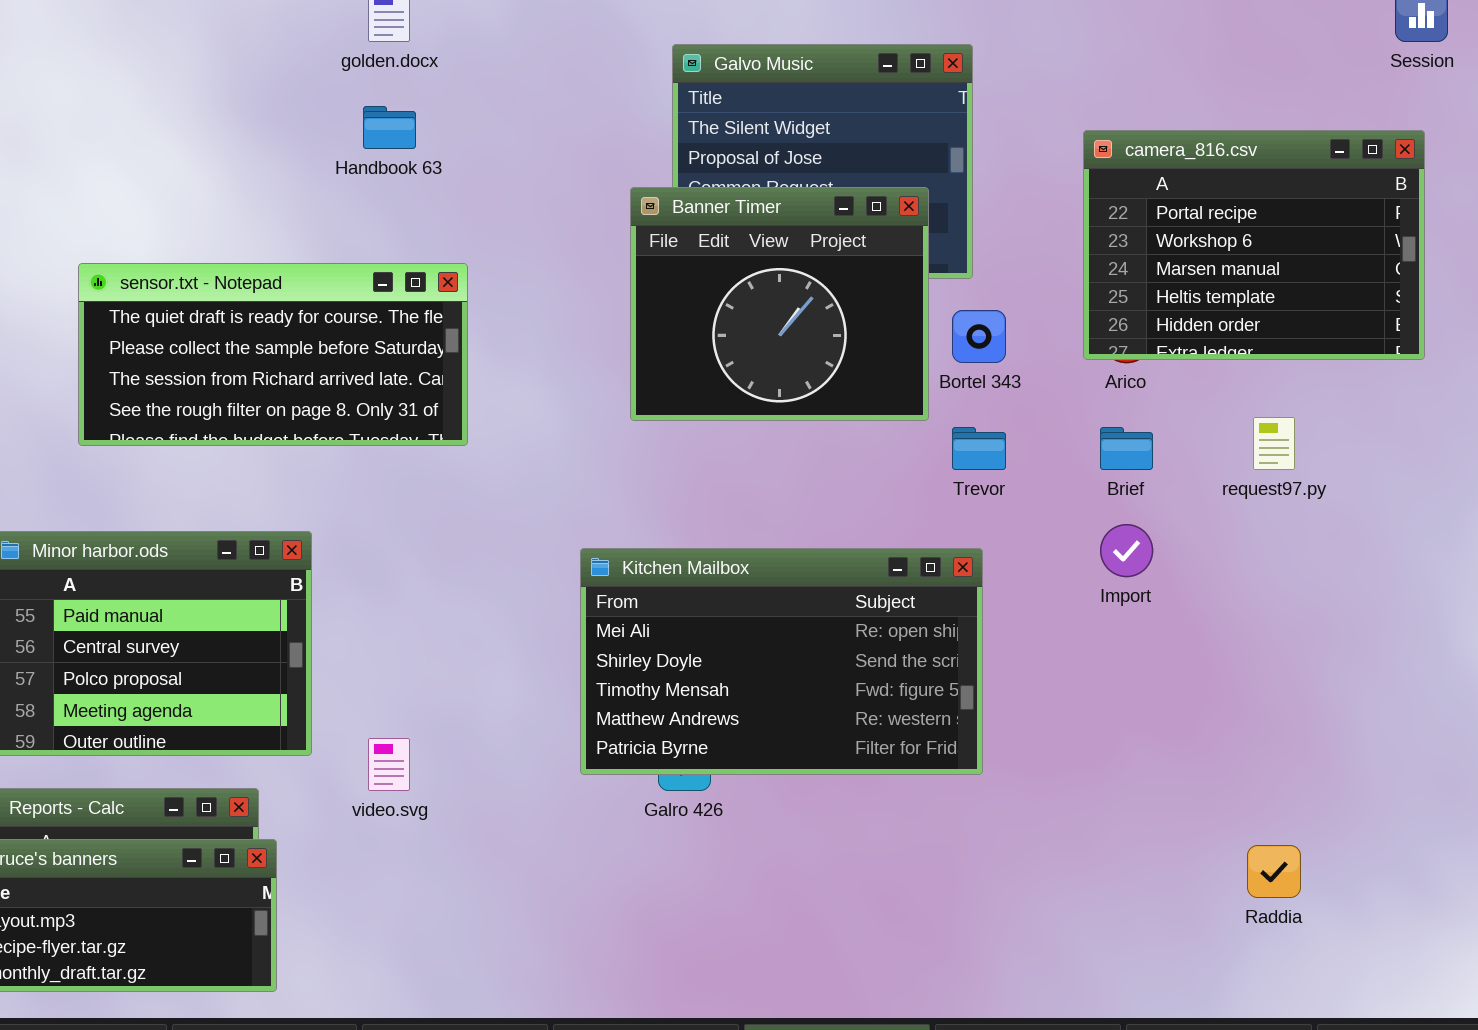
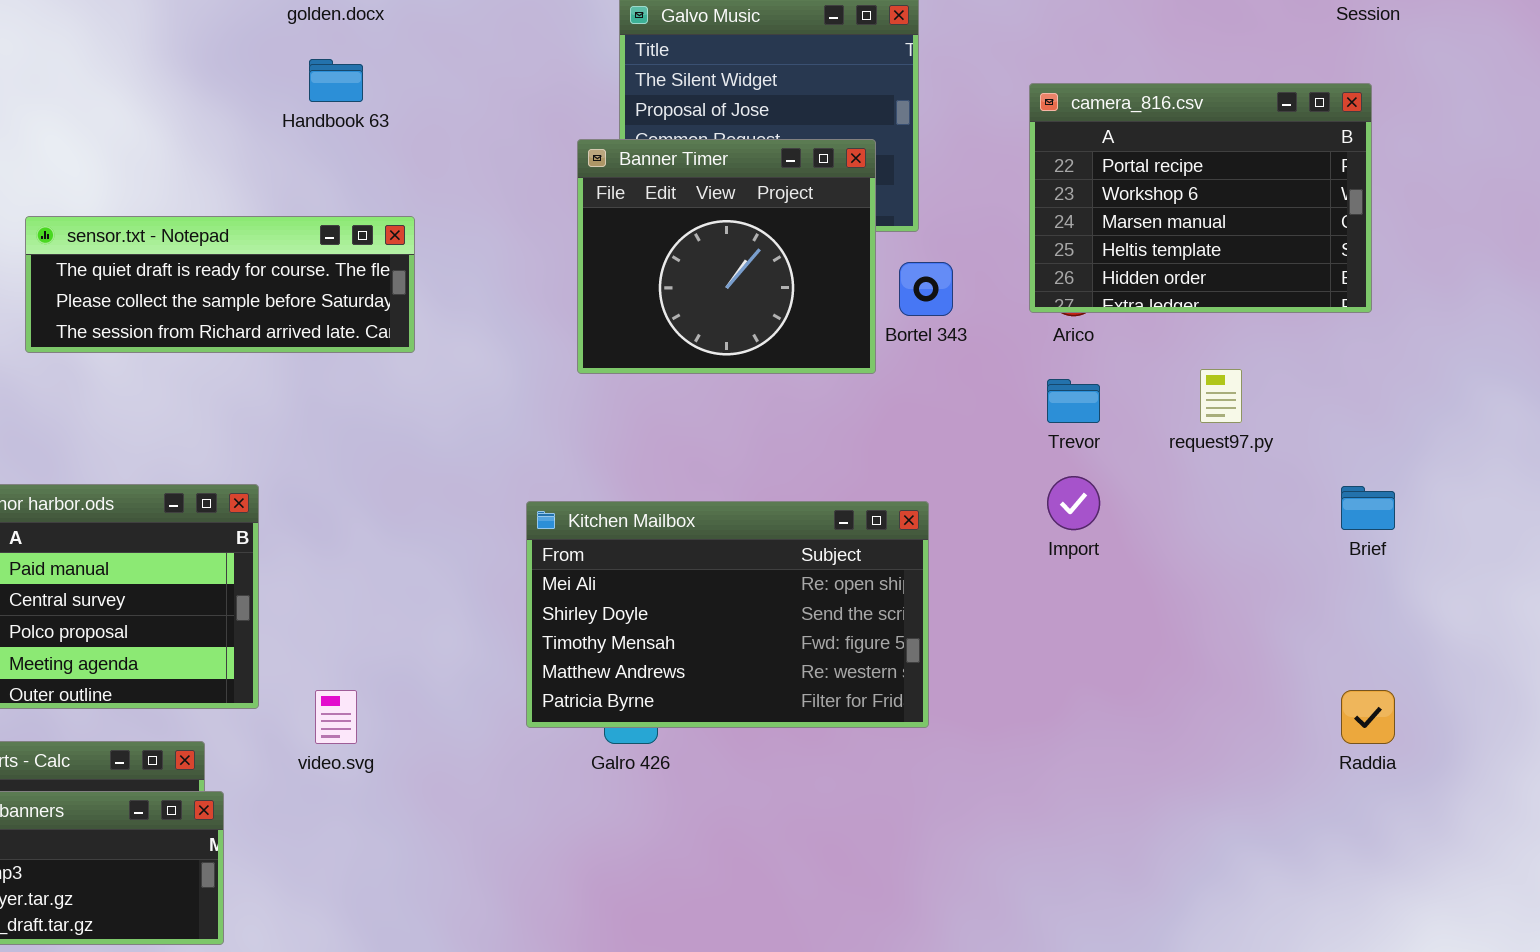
sensor.txt - Notepad: [78,263,468,446] -> [25,216,415,353], resized
Trevor: [952,427,1006,470] -> [1047,379,1100,423], moved
Brief: [1100,427,1153,470] -> [1341,486,1395,530], moved
Raddia: [1247,845,1301,898] -> [1341,690,1395,744], moved

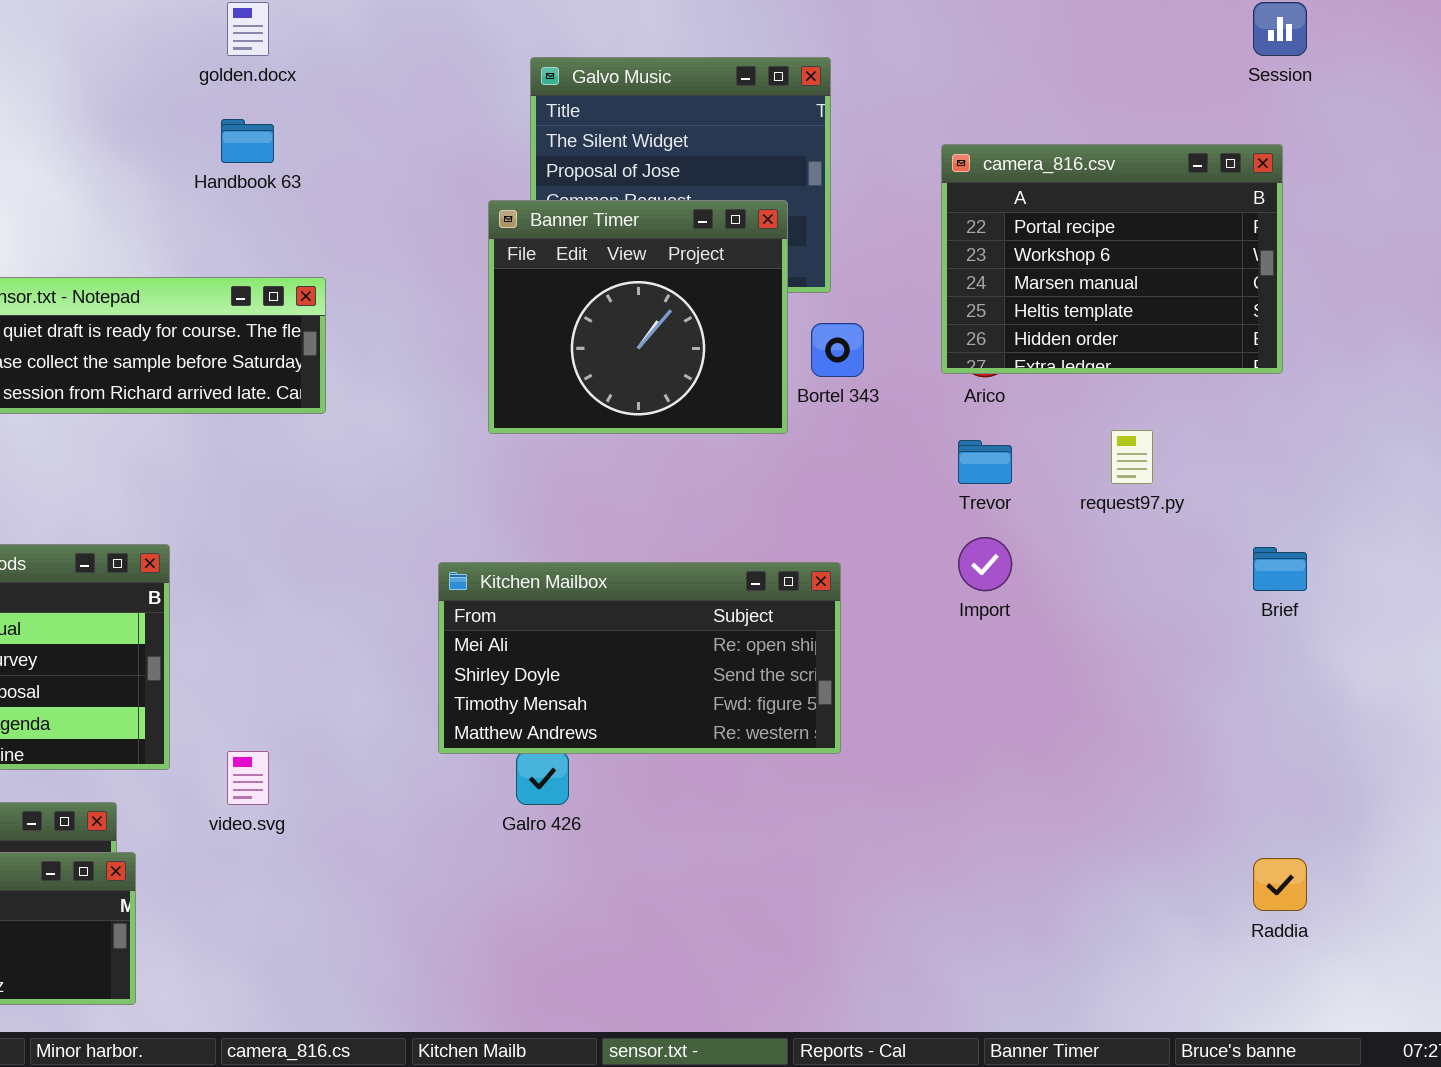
Kitchen Mailbox: [526,501,929,728] -> [438,562,841,754], resized
Raddia: [1341,690,1395,744] -> [1253,858,1307,911], moved

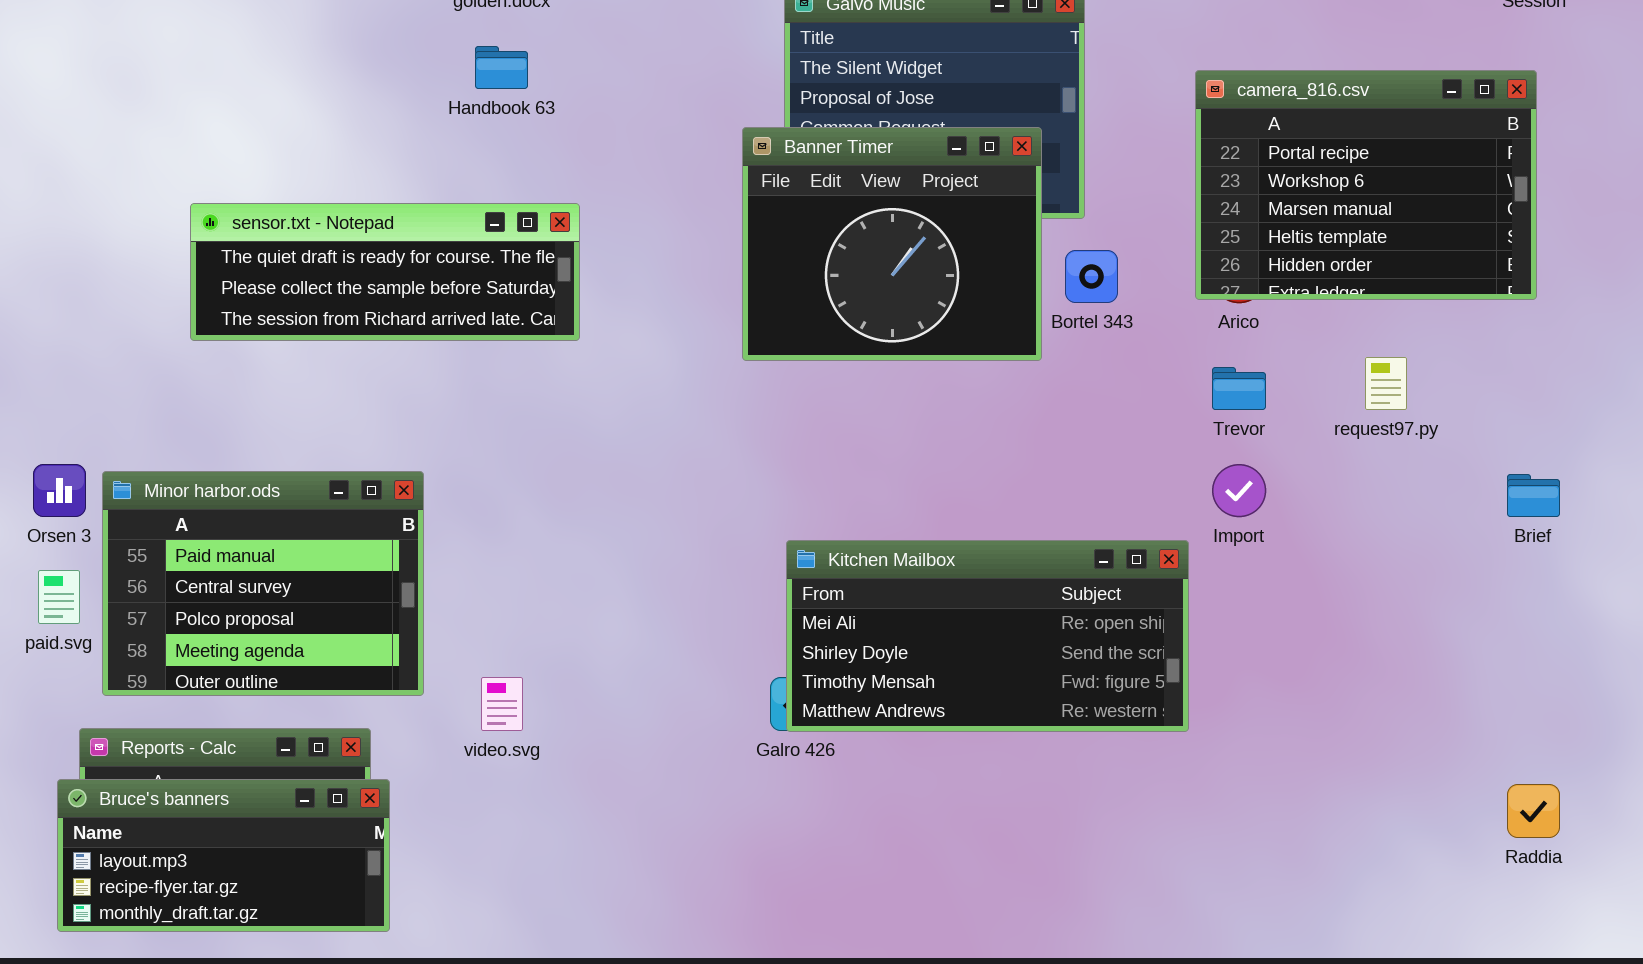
Kitchen Mailbox: [438,562,841,754] -> [786,540,1189,732], moved

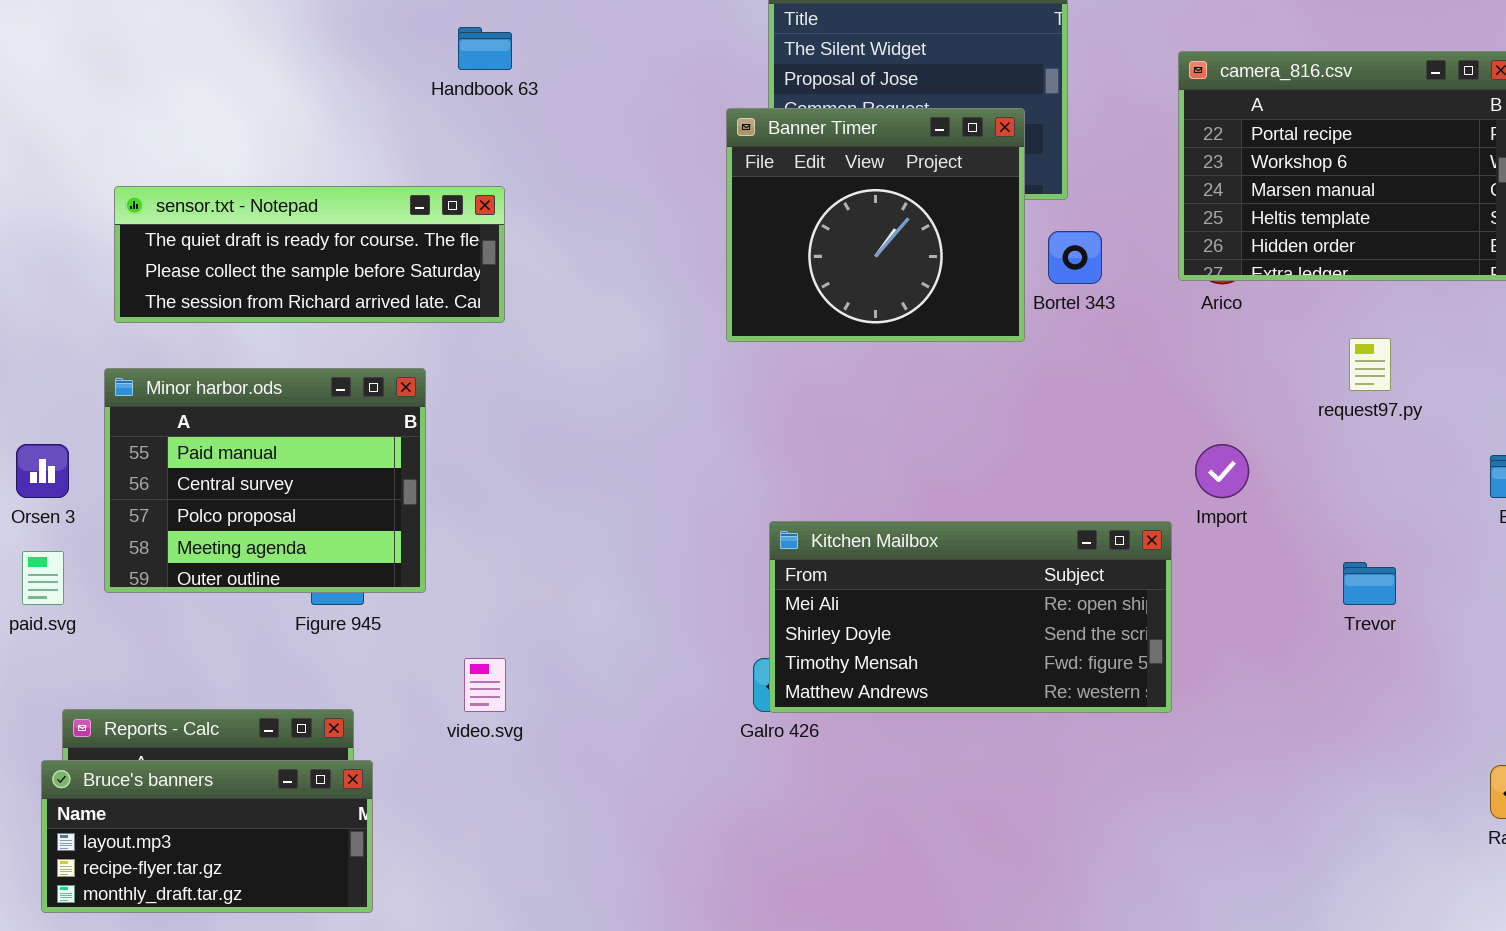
sensor.txt - Notepad: [190,203,580,341] -> [114,186,505,323], moved
Trevor: [1212,367,1266,410] -> [1343,562,1396,605], moved
Minor harbor.ods: [102,471,424,696] -> [104,368,426,593], moved

